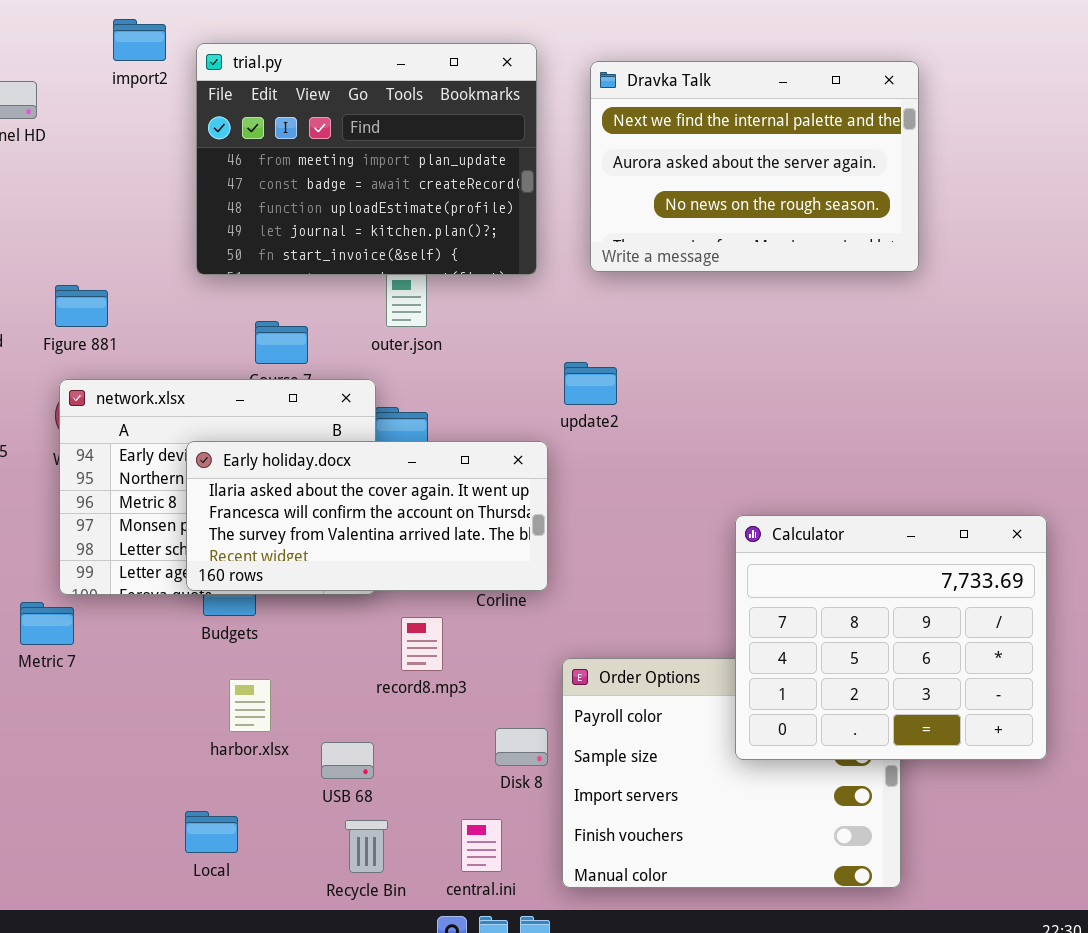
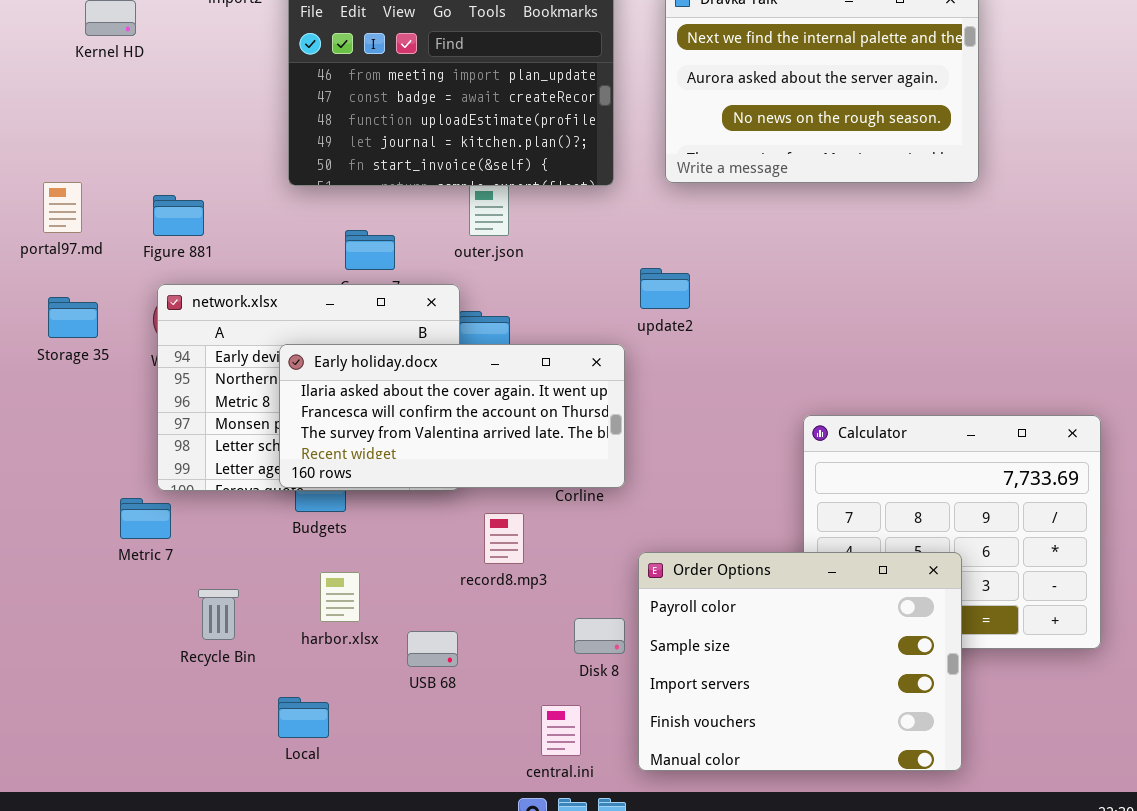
Order Options: [562,658,901,888] -> [638,552,962,771], raised
Recycle Bin: [345,820,388,873] -> [198,589,239,640], moved

